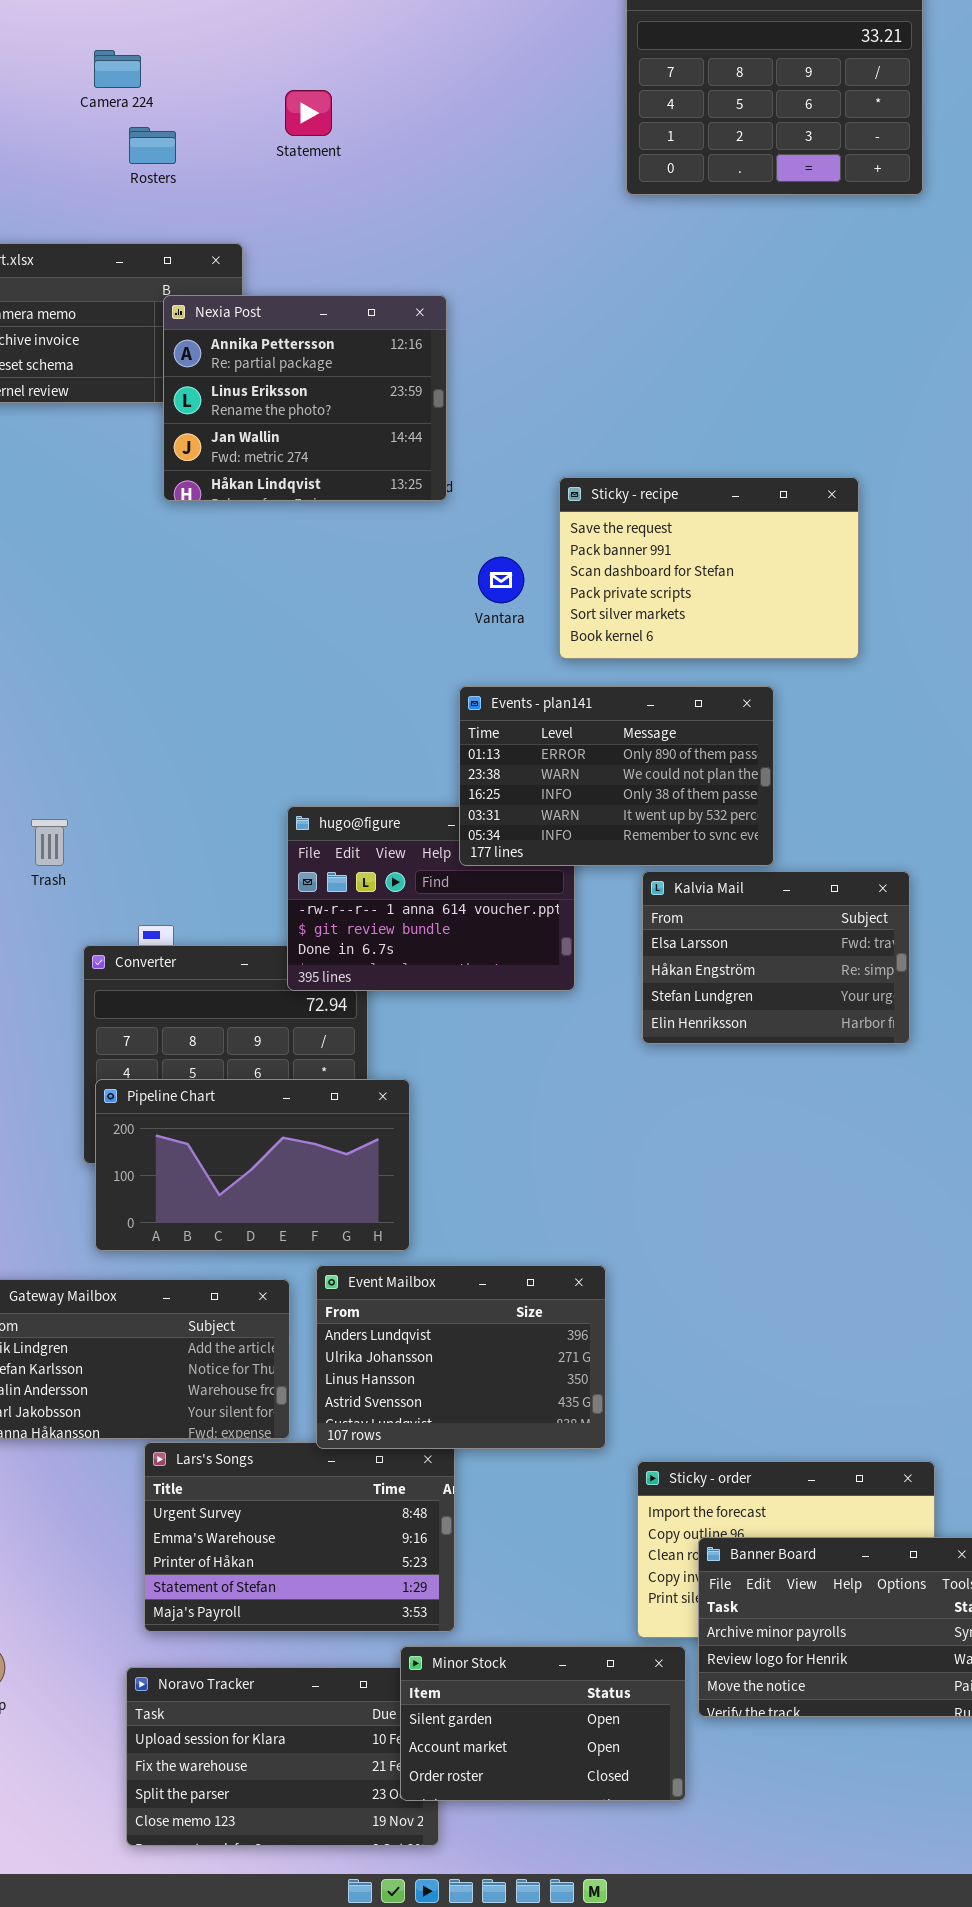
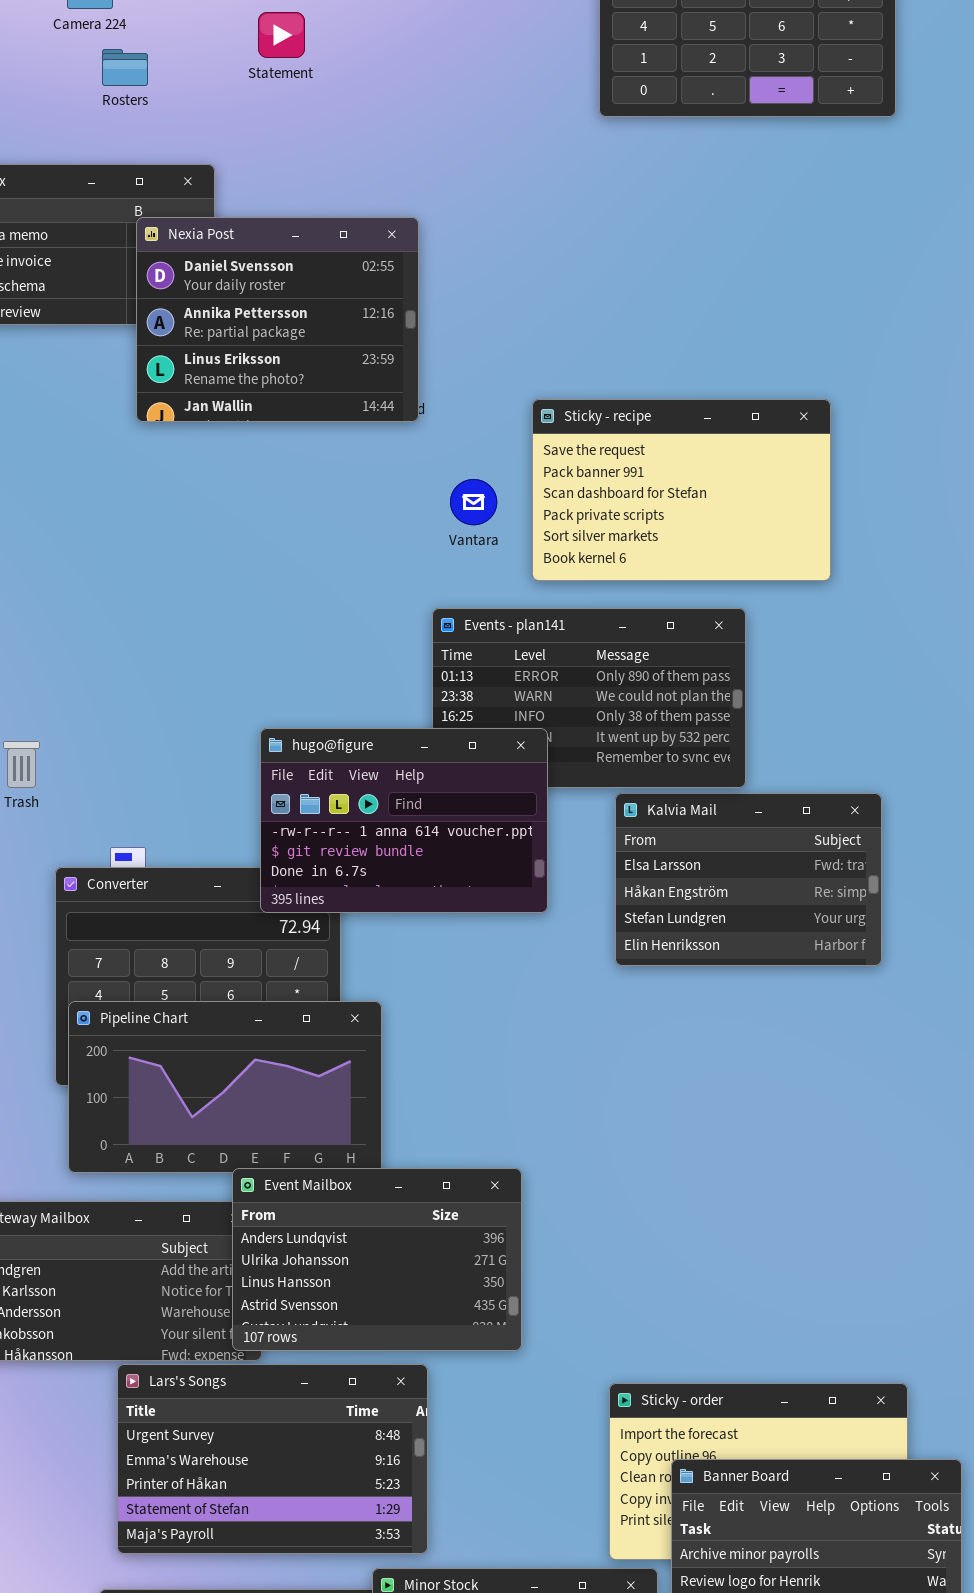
Nexia Post: [163,295,447,501] -> [136,217,419,422], scrolled up 1 row
hugo@figure: [287,806,575,991] -> [260,728,548,913], raised
Event Mailbox: [316,1265,606,1449] -> [232,1168,522,1351], moved

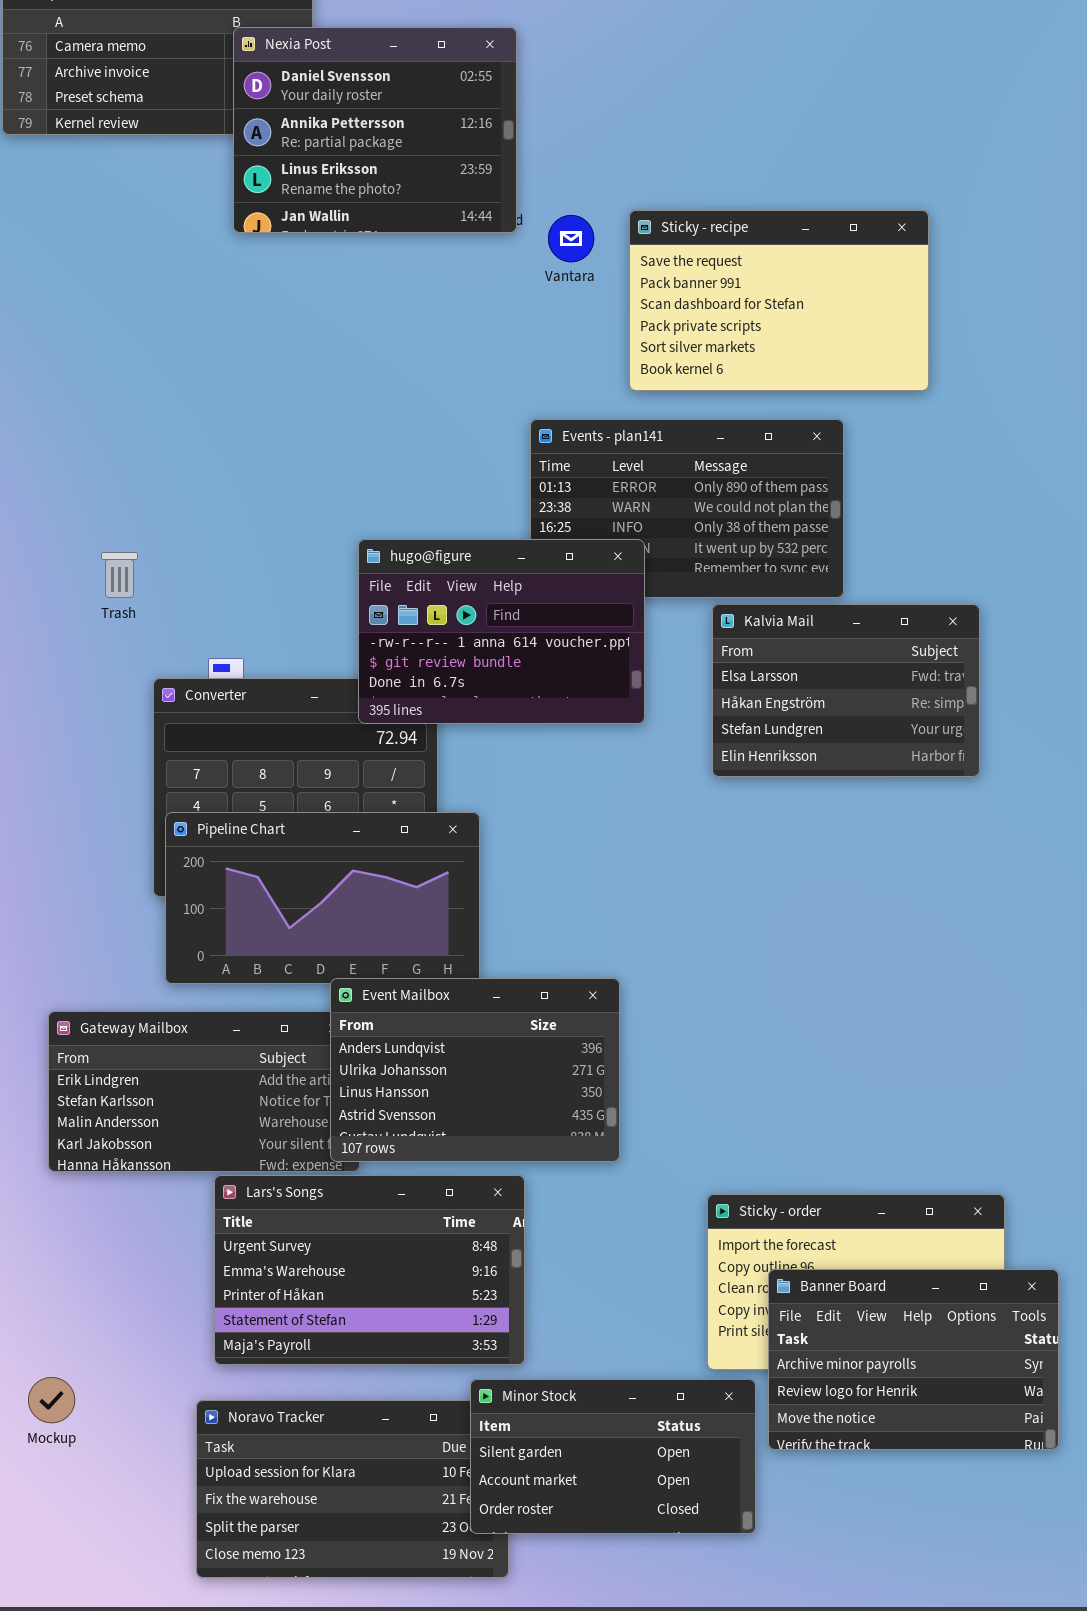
Vantara: [450,479,497,525] -> [548,215,594,262], moved

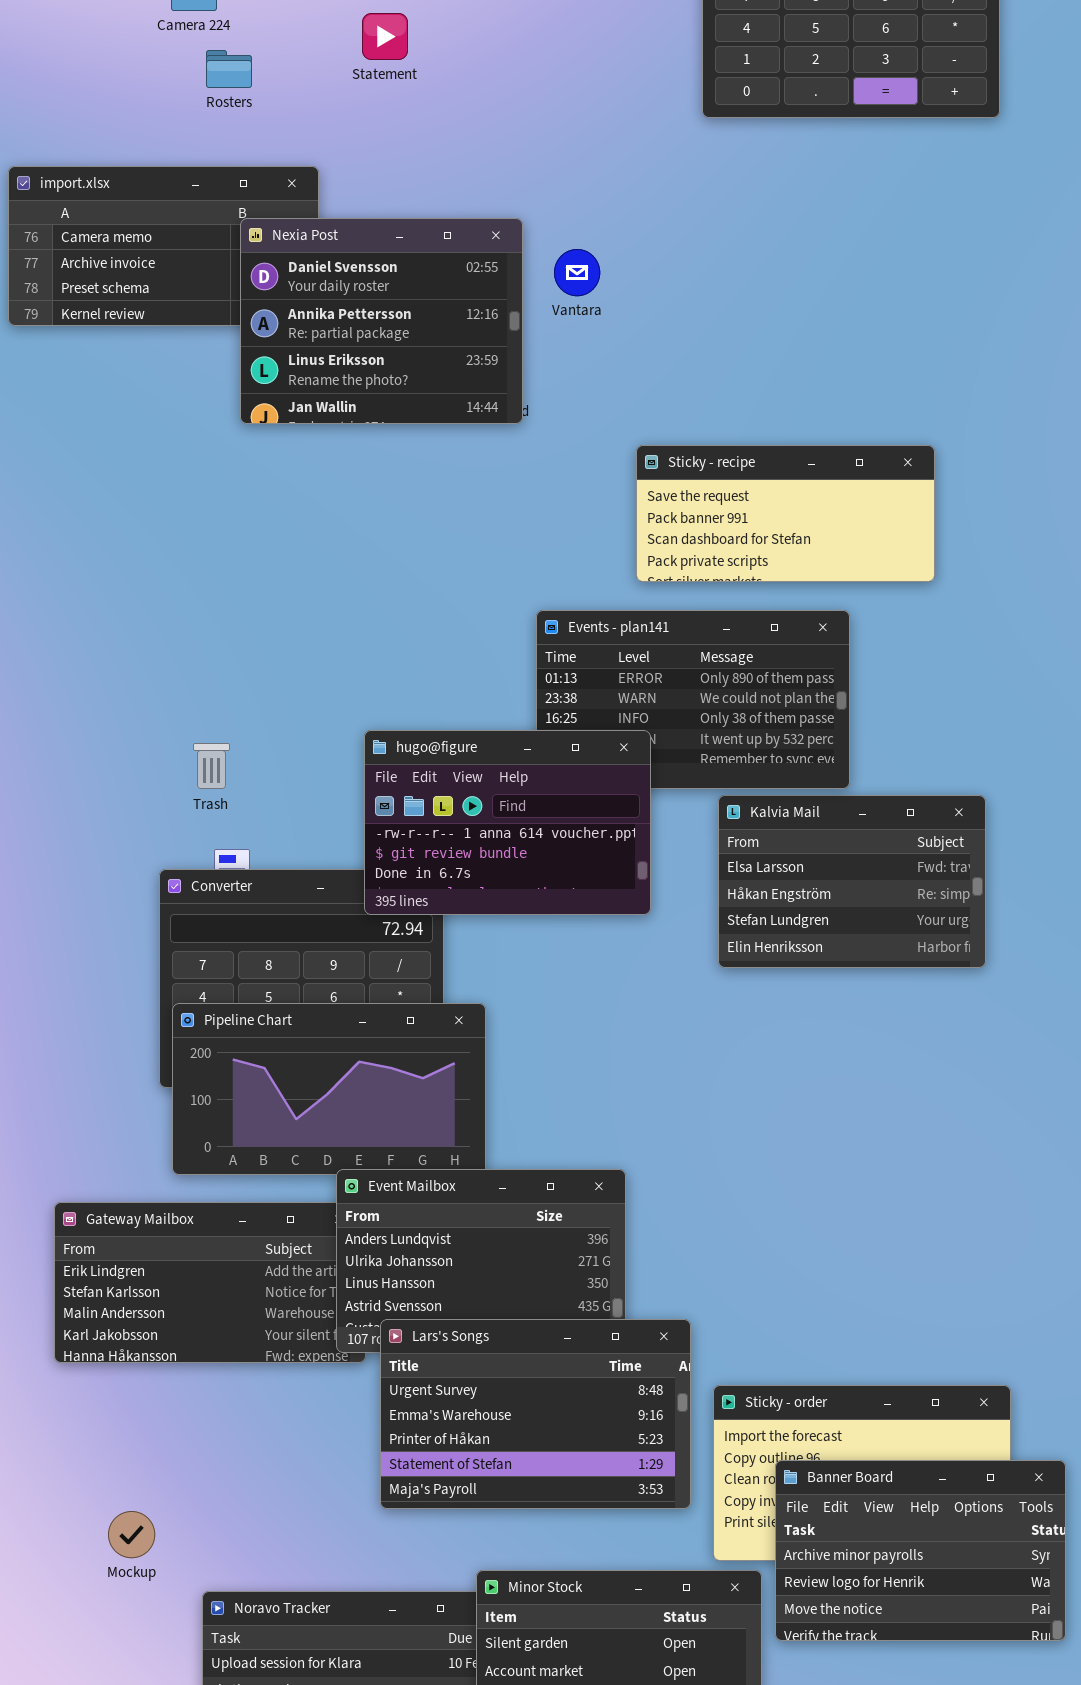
Sticky - recipe: [629,210,929,391] -> [636,445,935,582], resized
Vantara: [548,215,594,262] -> [554,249,600,296], moved
Trash: [101,552,138,598] -> [193,743,230,789], moved
Lars's Songs: [214,1175,525,1365] -> [380,1319,691,1509], moved
Mockup: [28,1377,75,1423] -> [108,1511,155,1558], moved

